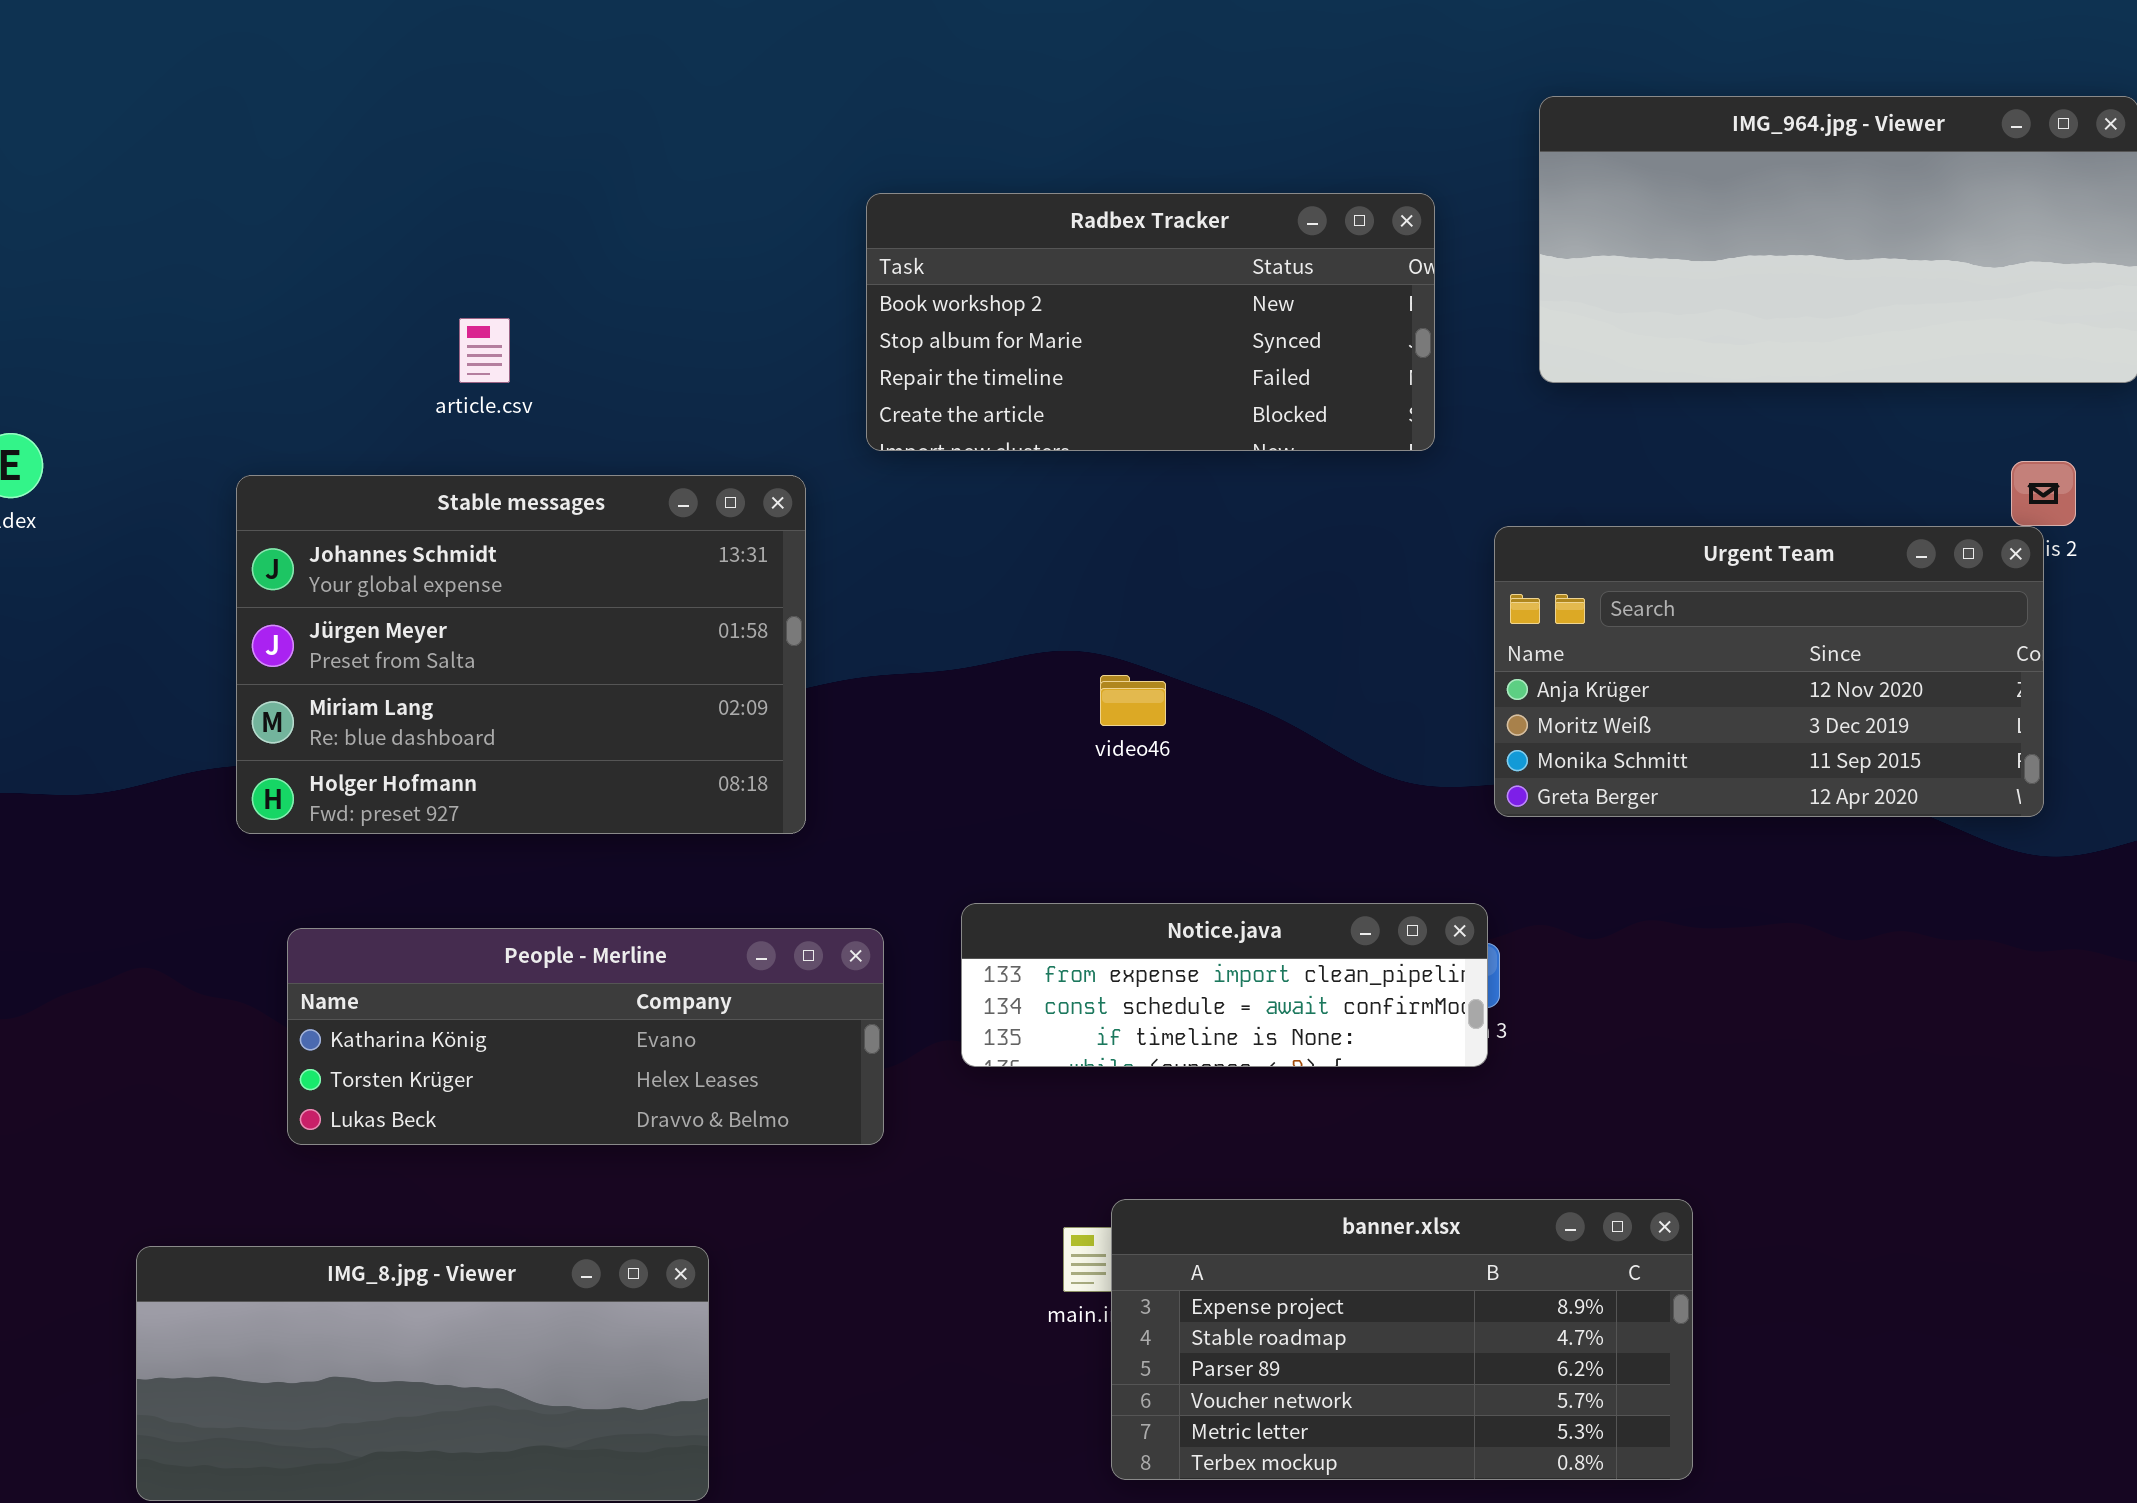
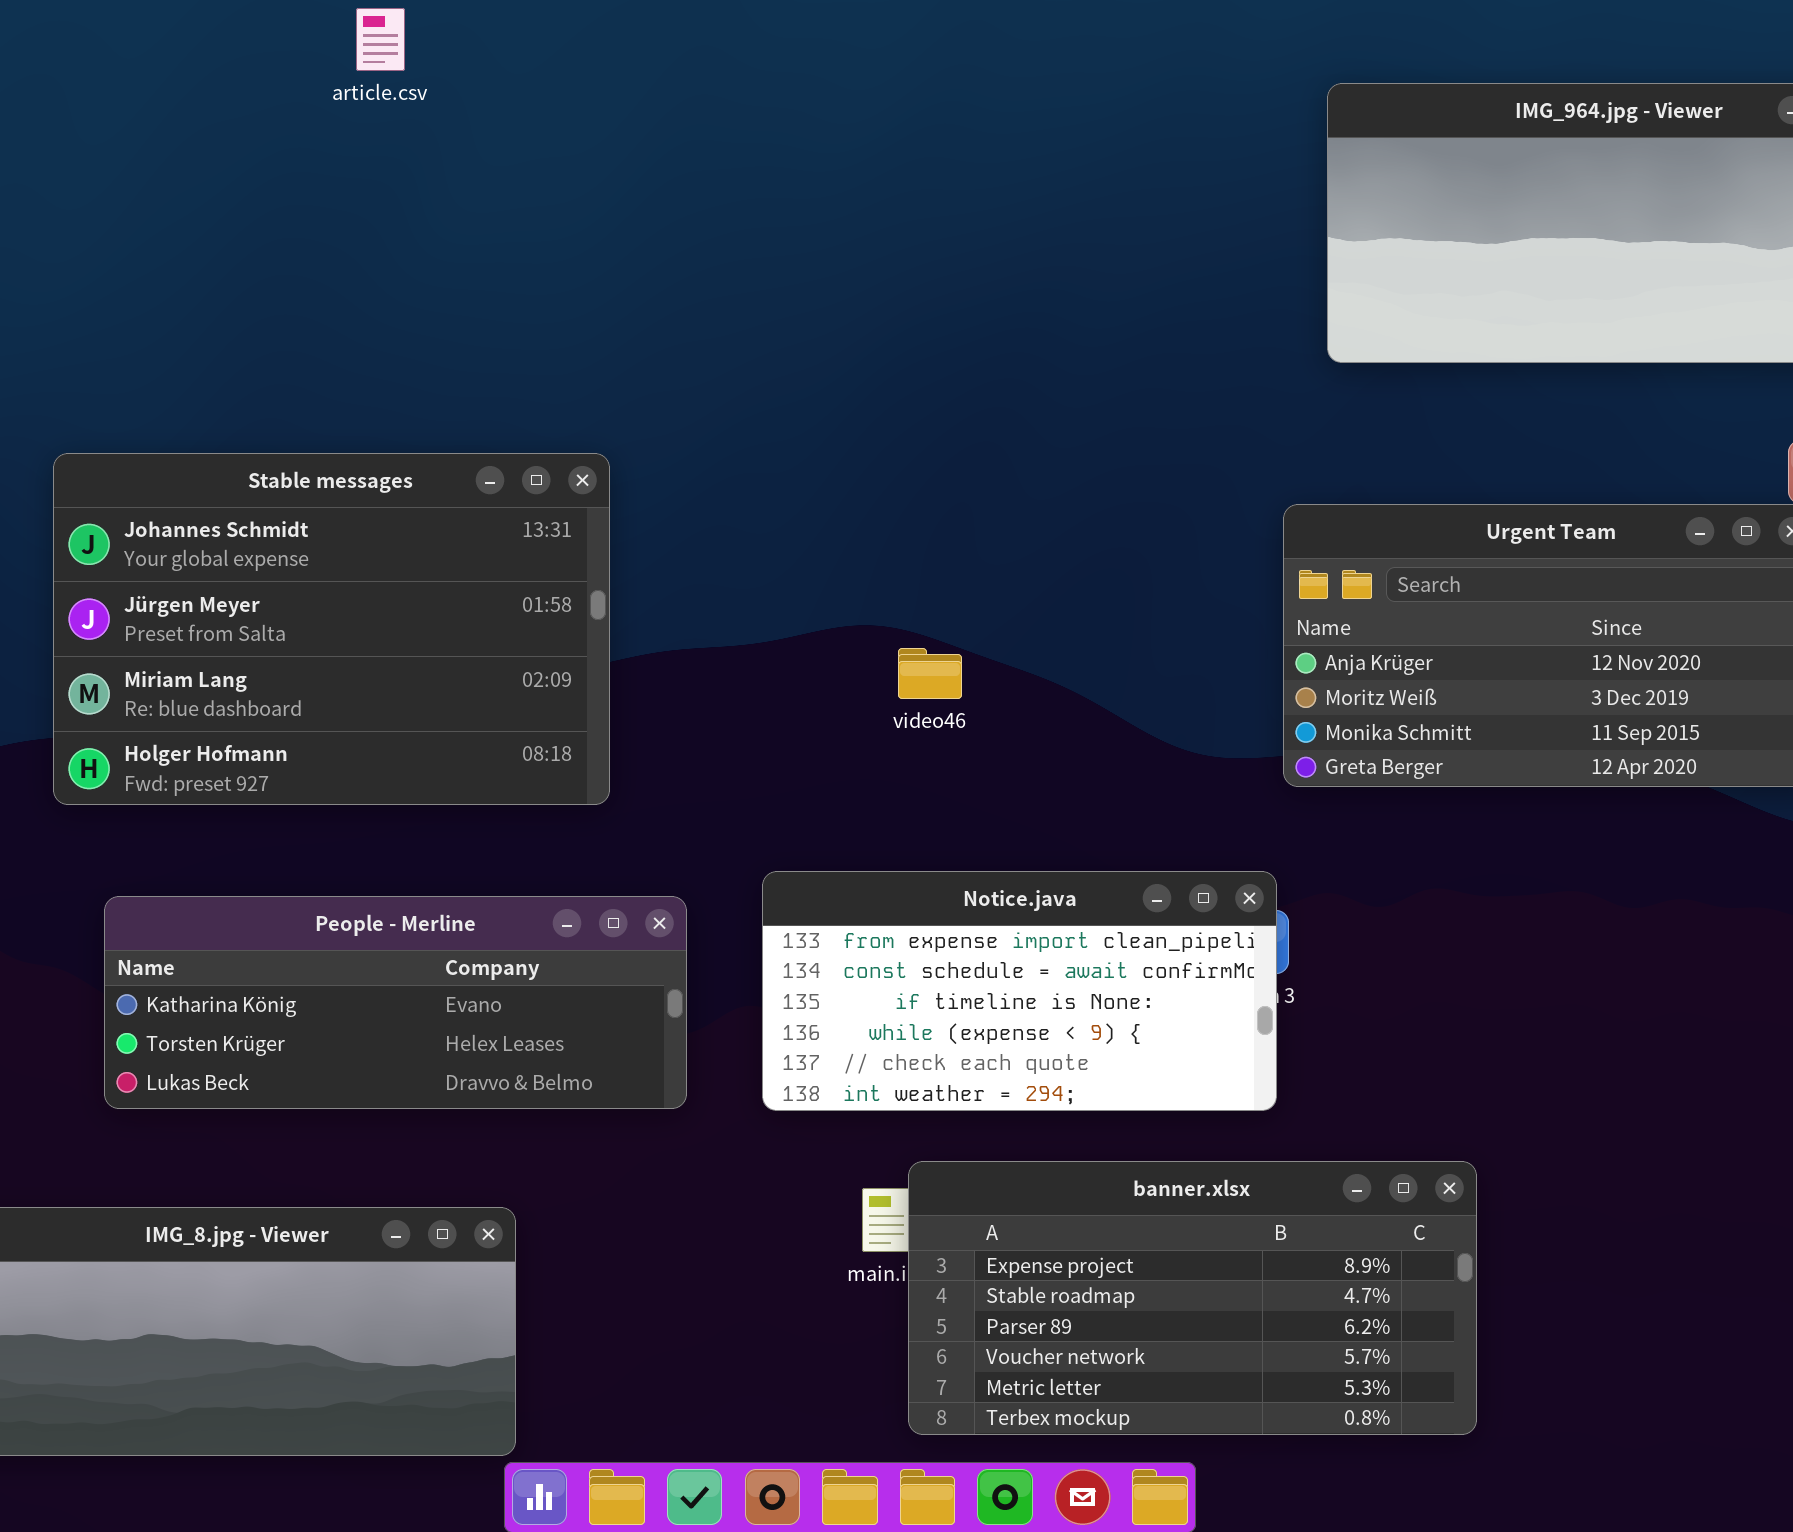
Radbex Tracker: [866,193,1435,451] -> none, closed
article.csv: [459,318,510,383] -> [356,8,405,71], moved
Notice.java: [961,903,1488,1067] -> [762,871,1277,1111], resized

